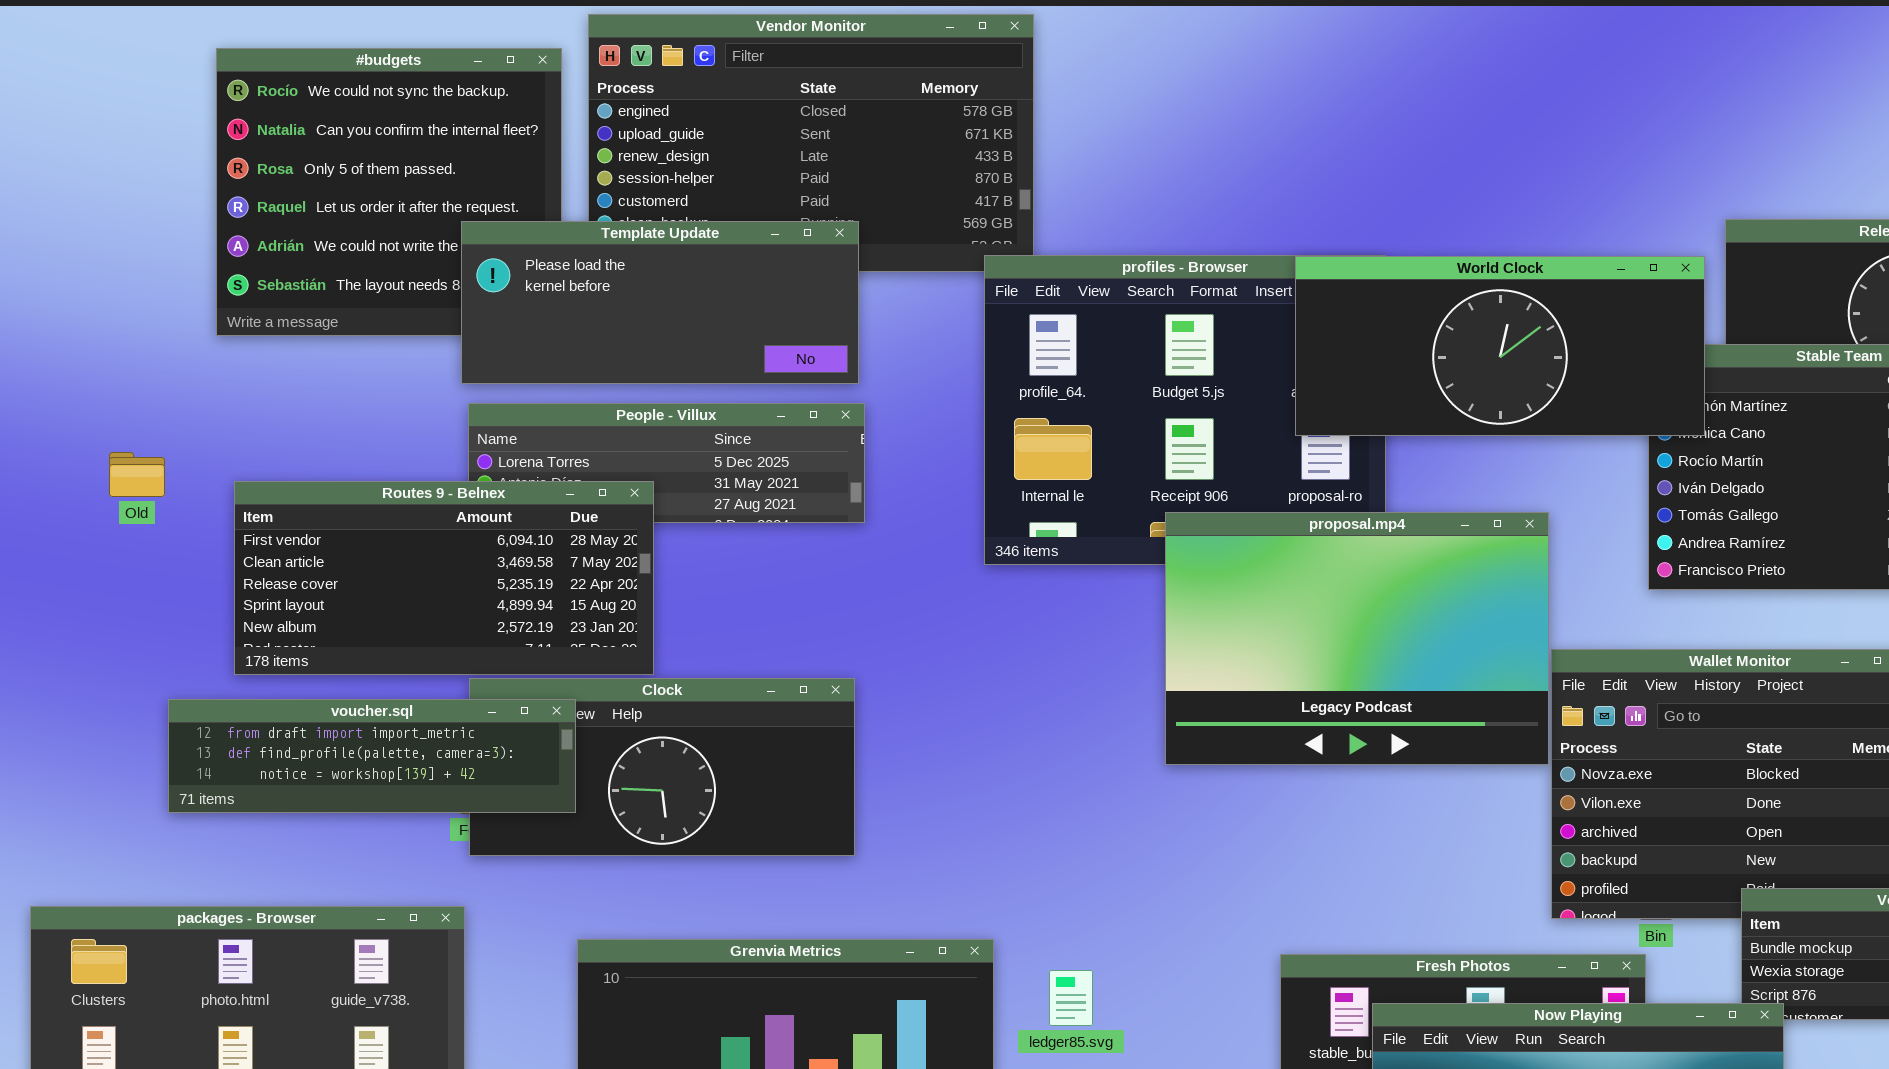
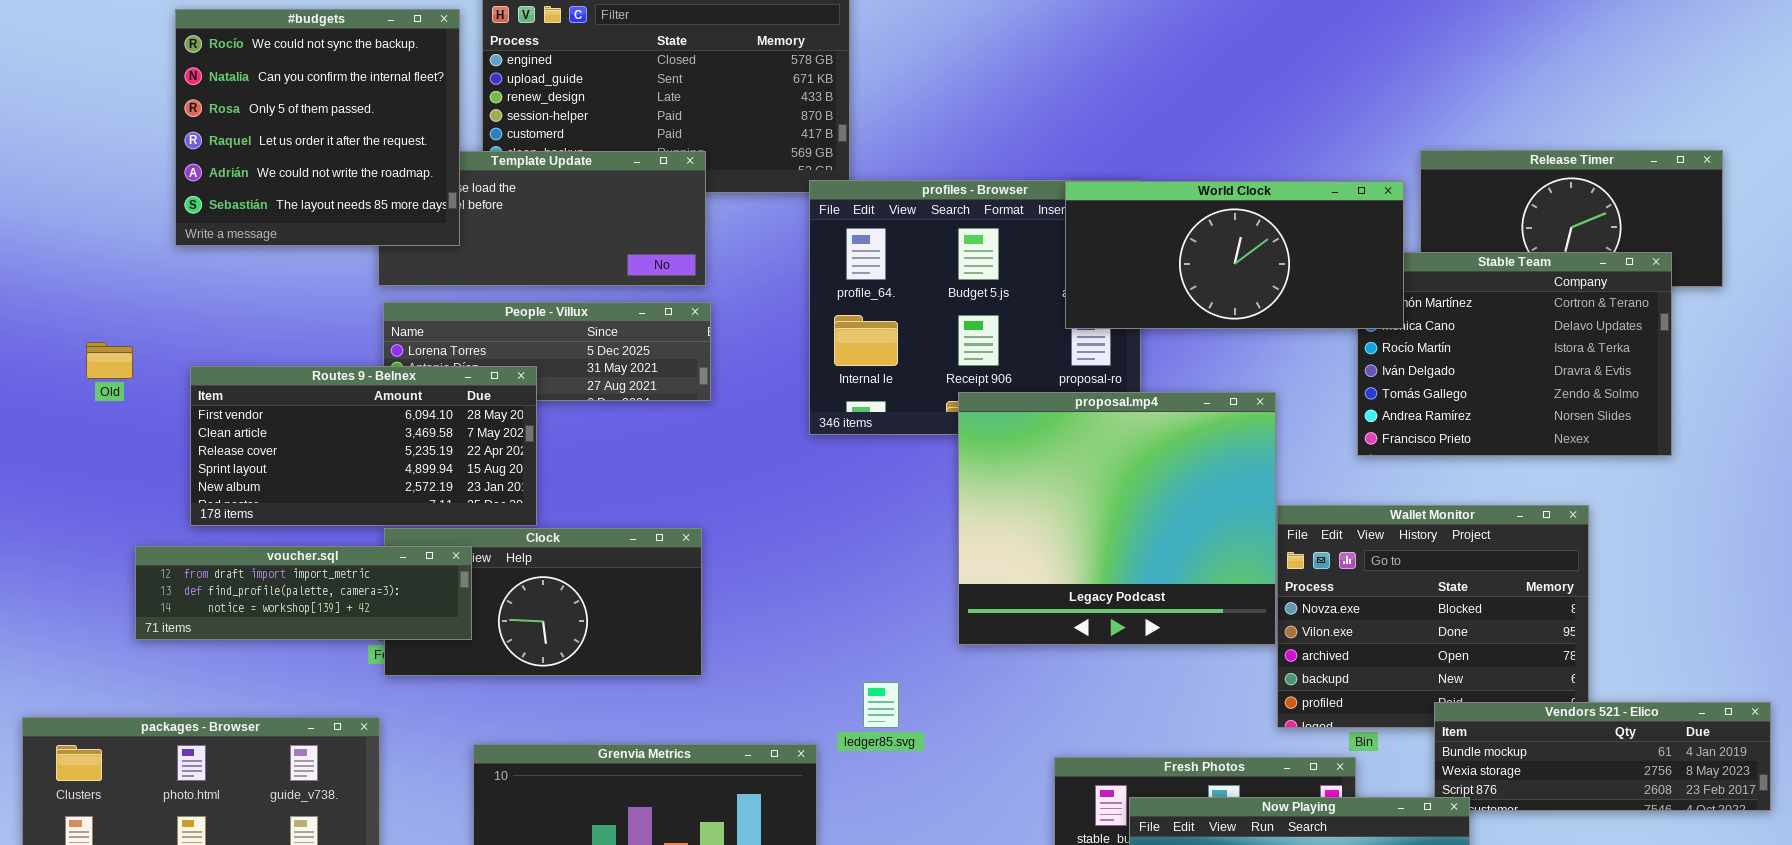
#budgets: [216,48,562,336] -> [175,9,460,246], raised
proposal.mp4: [1165,512,1549,765] -> [958,392,1276,645], resized
ledger85.svg: [1049,970,1093,1026] -> [863,682,899,728], moved

